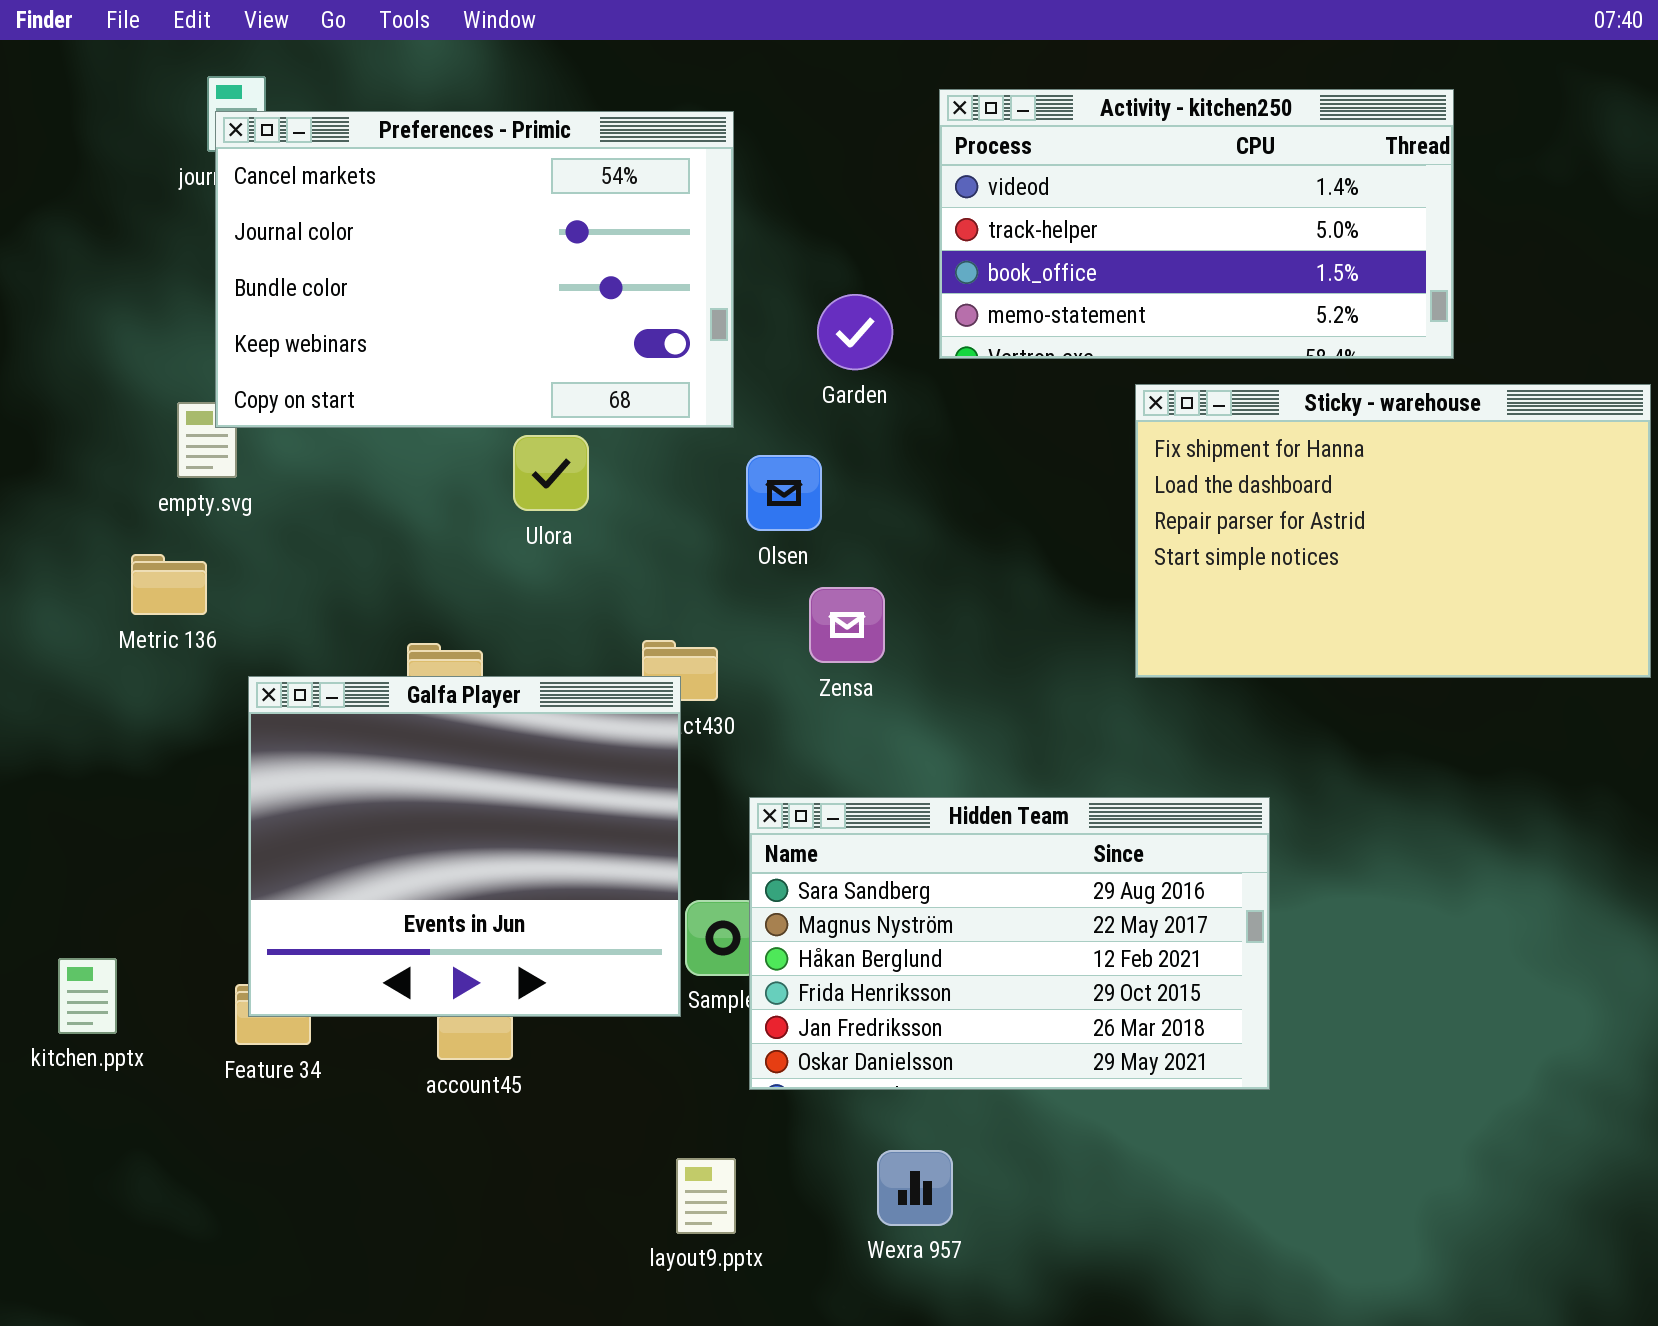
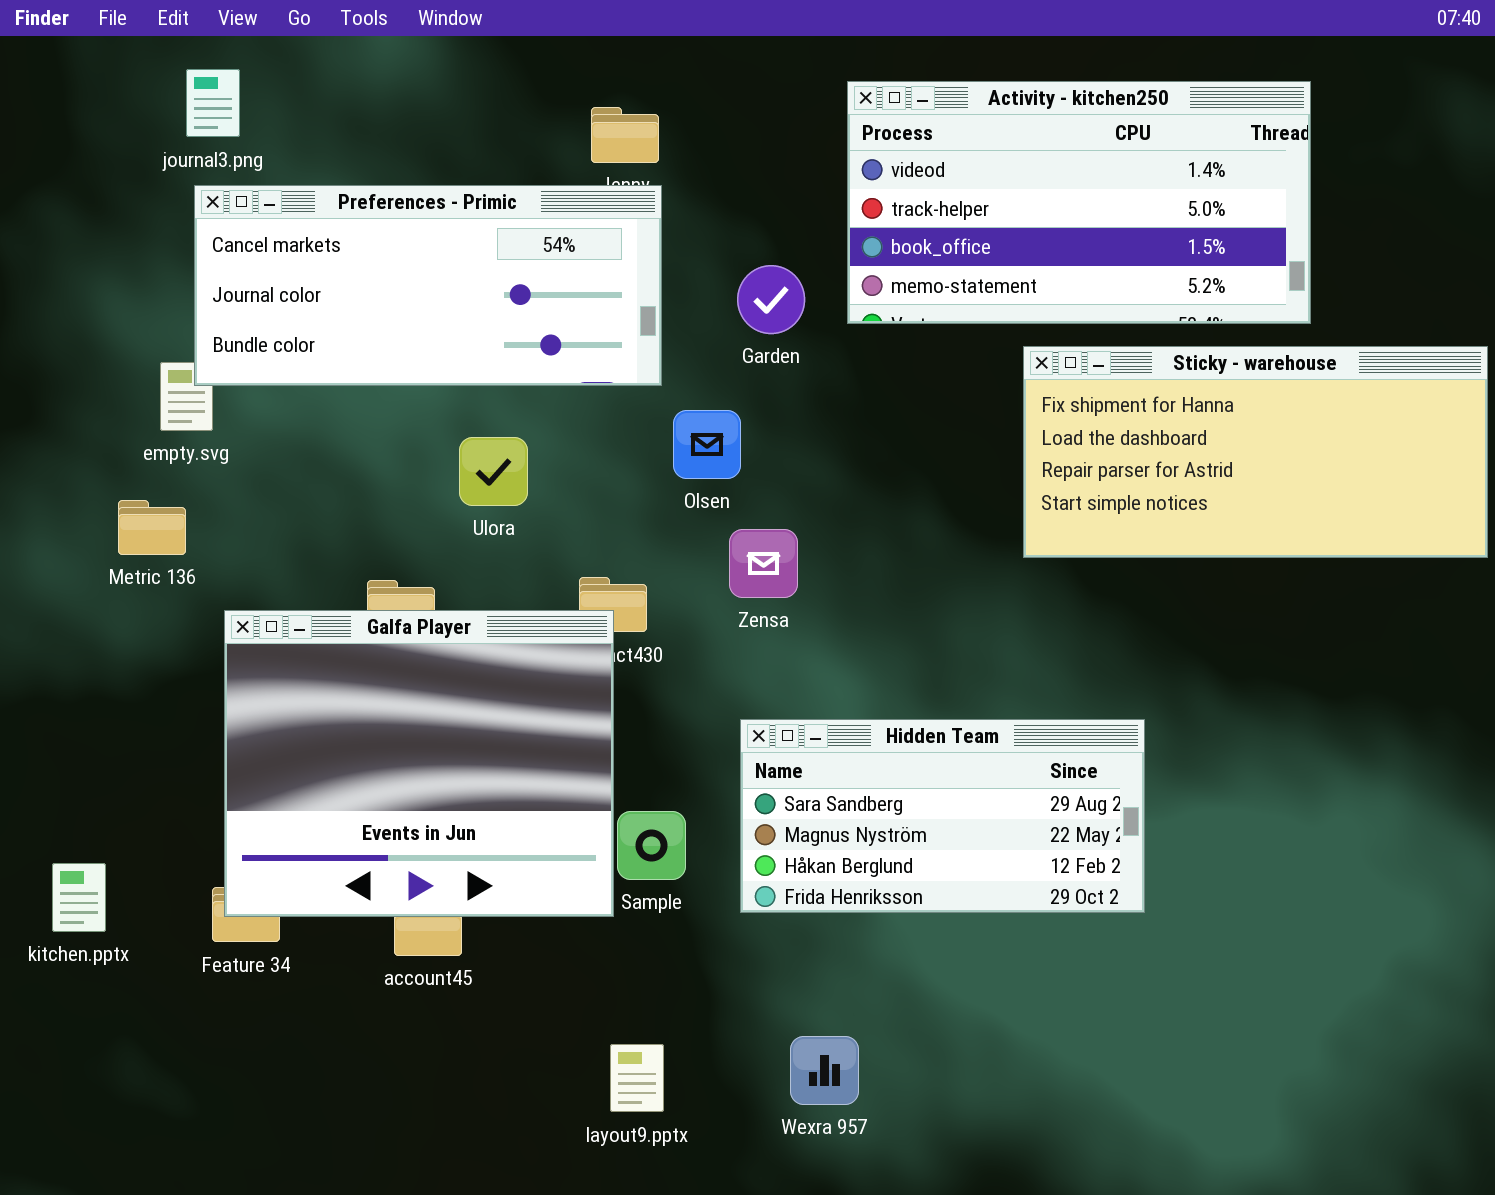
Preferences - Primic: [215,111,734,428] -> [194,185,662,386], resized
Sticky - warehouse: [1135,384,1651,678] -> [1023,346,1488,558], resized
Ulora: [513,435,589,511] -> [459,437,528,506], moved
Hidden Team: [749,797,1270,1090] -> [740,719,1145,913], resized

